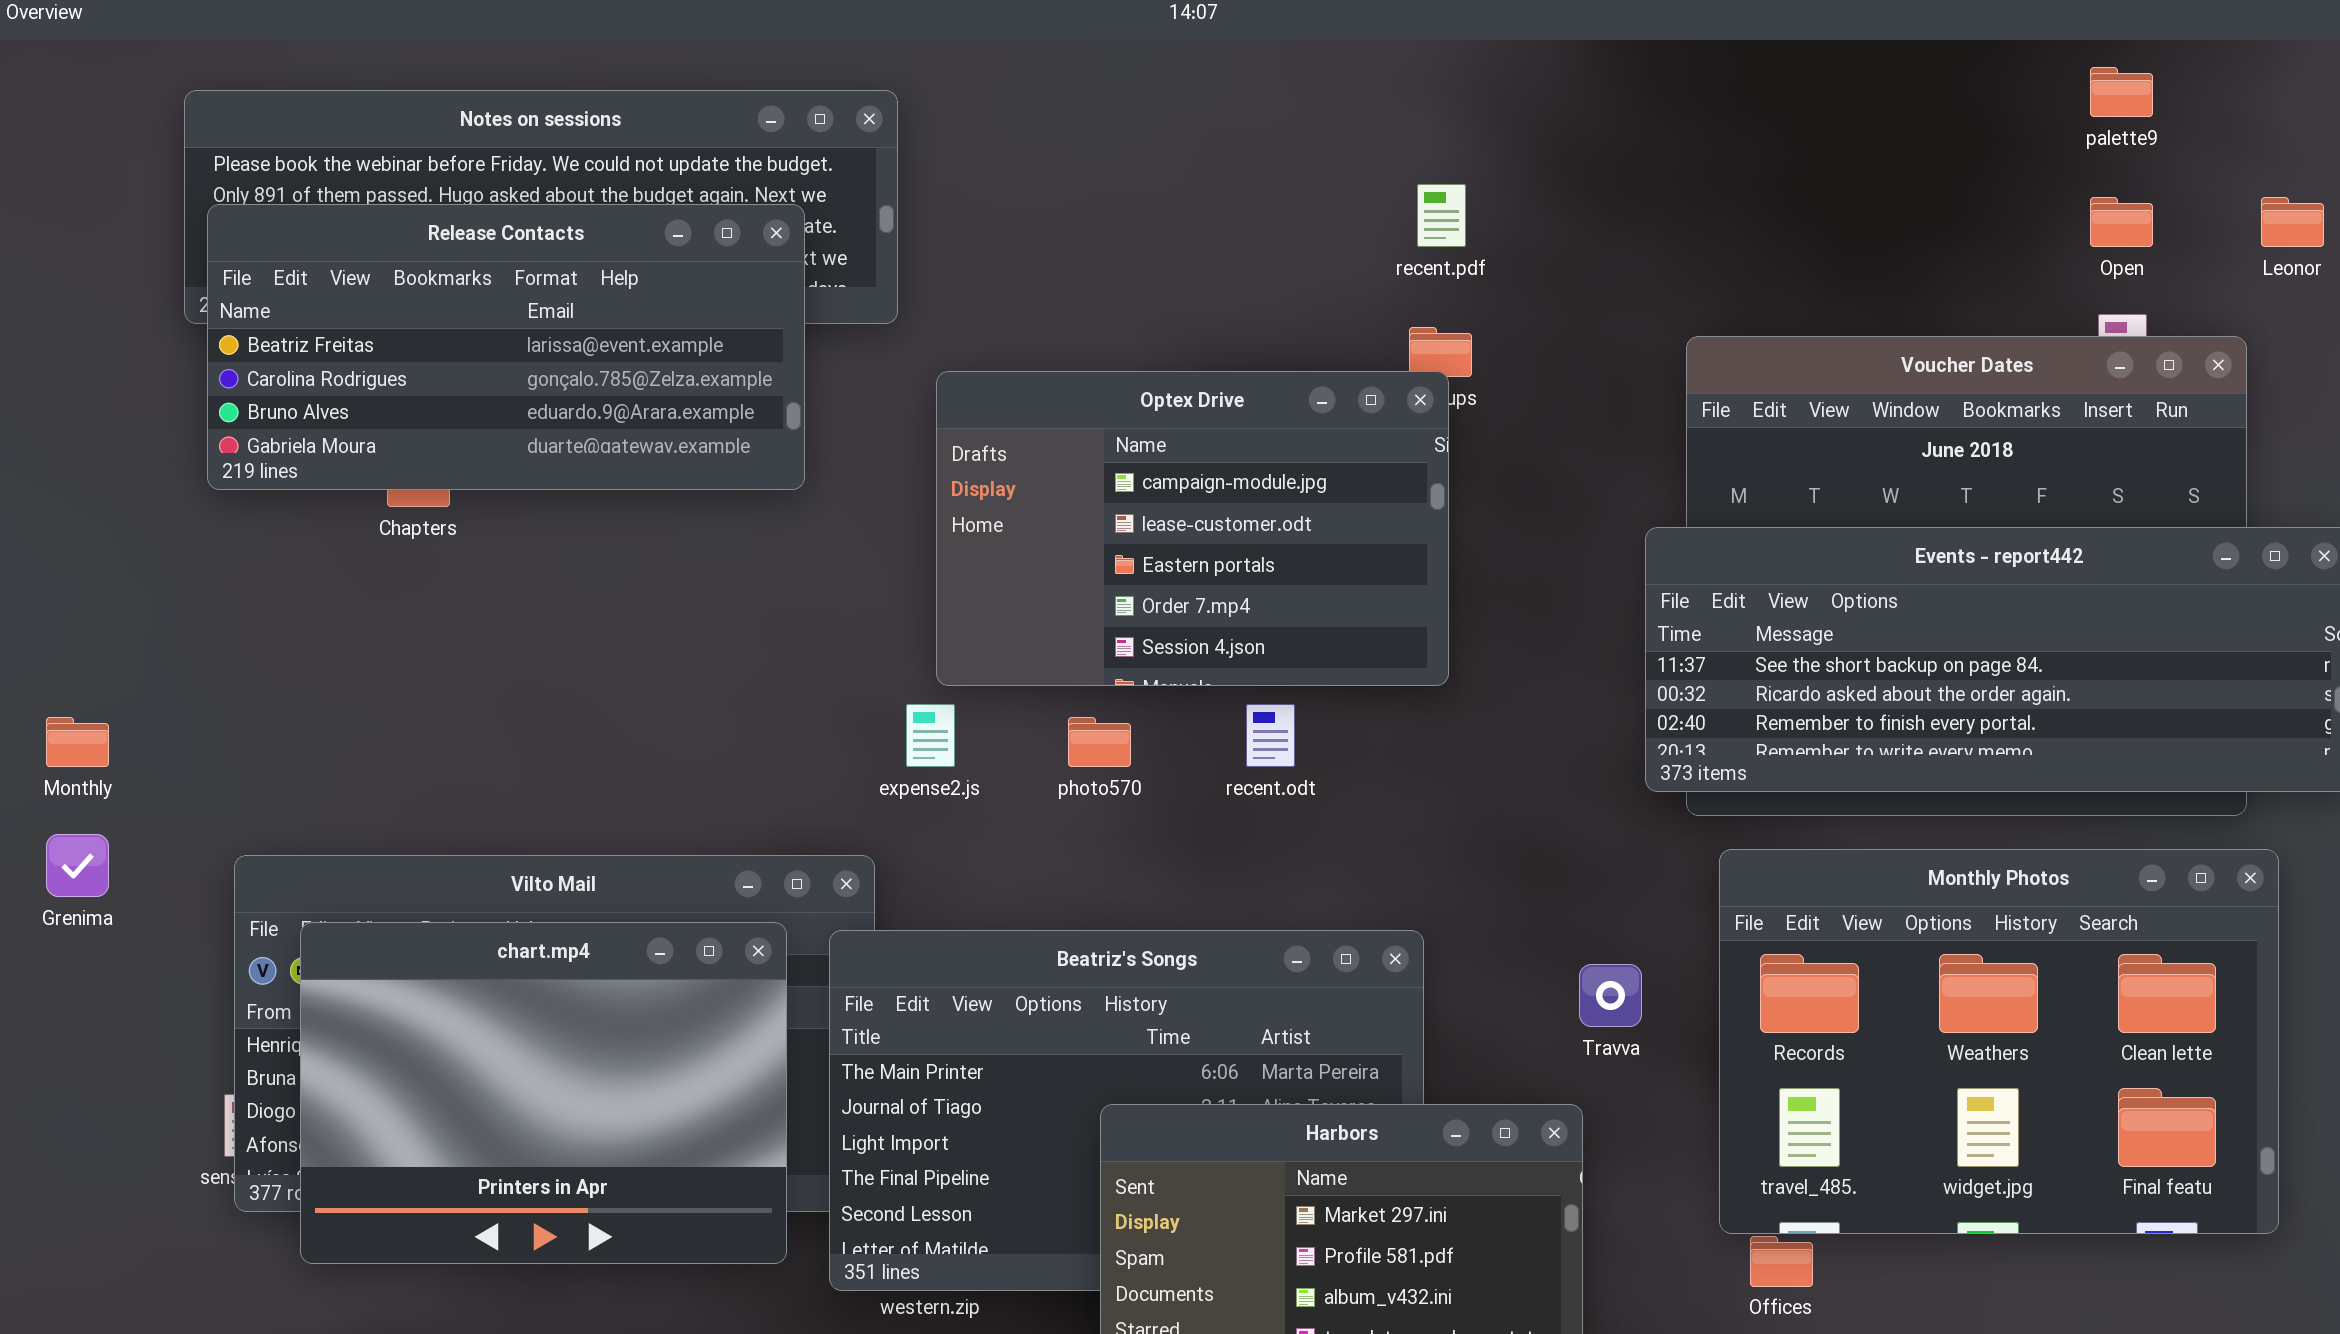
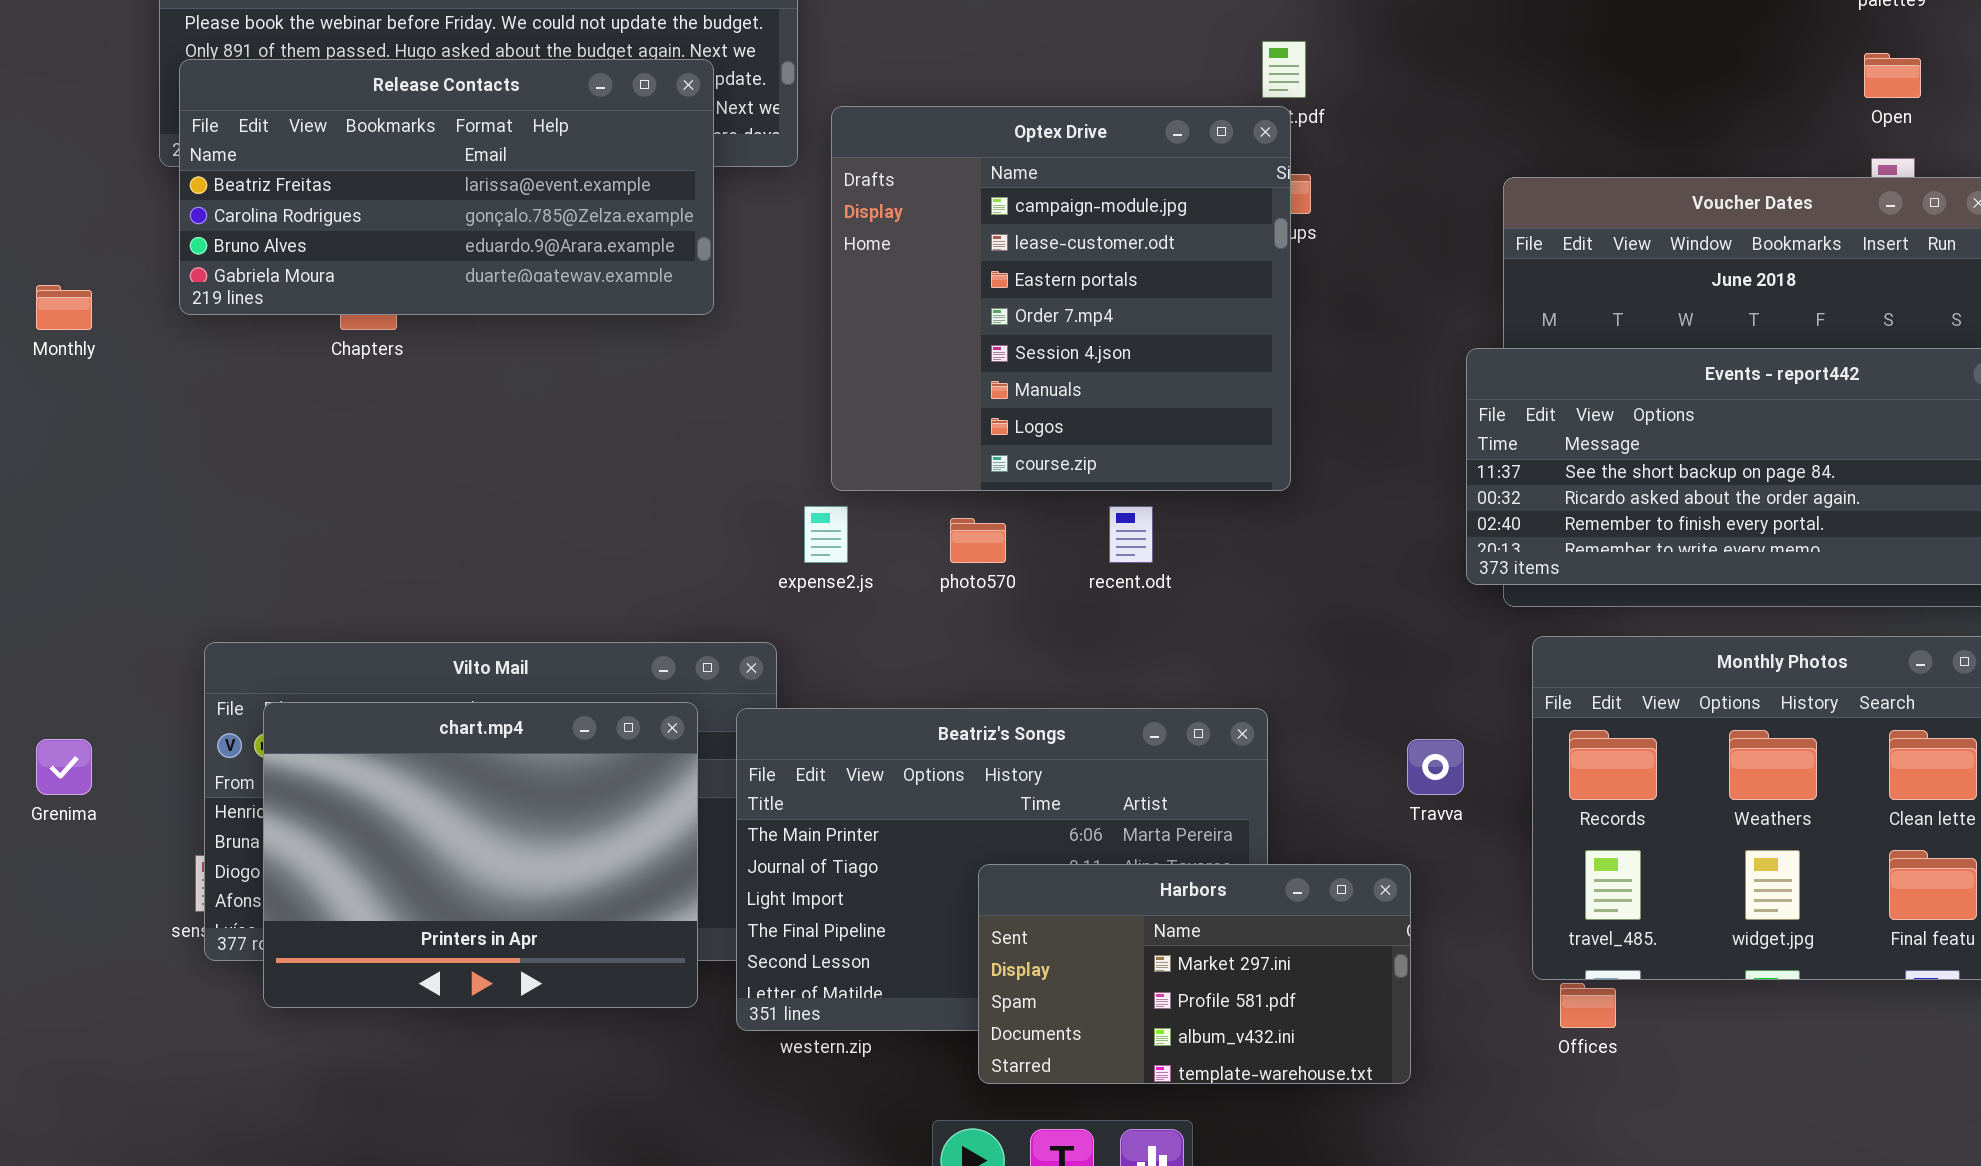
Optex Drive: [936,371,1449,686] -> [831,106,1291,491], resized
Monthly: [46,717,109,767] -> [36,285,92,330], moved
Grenima: [46,834,109,897] -> [36,739,92,795], moved

